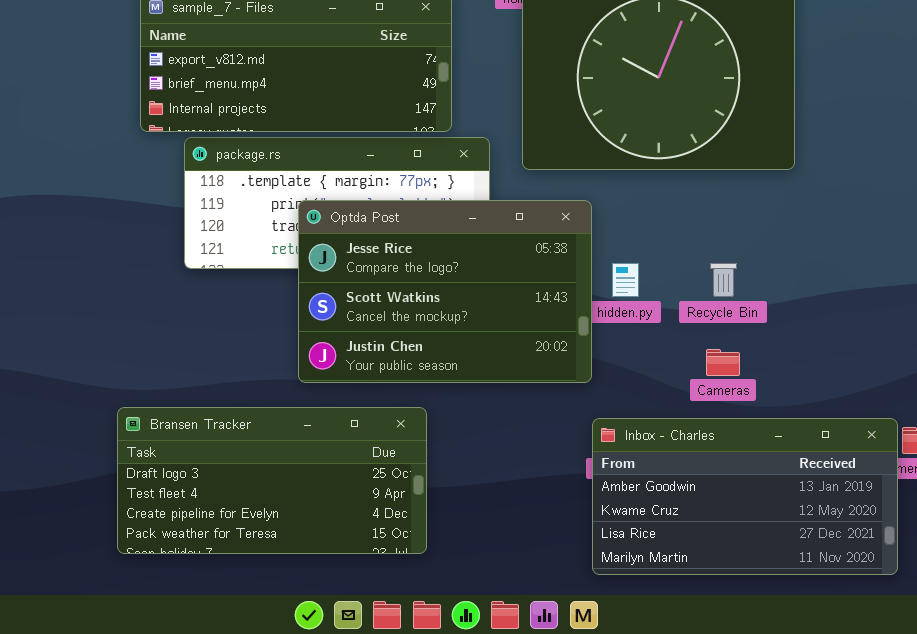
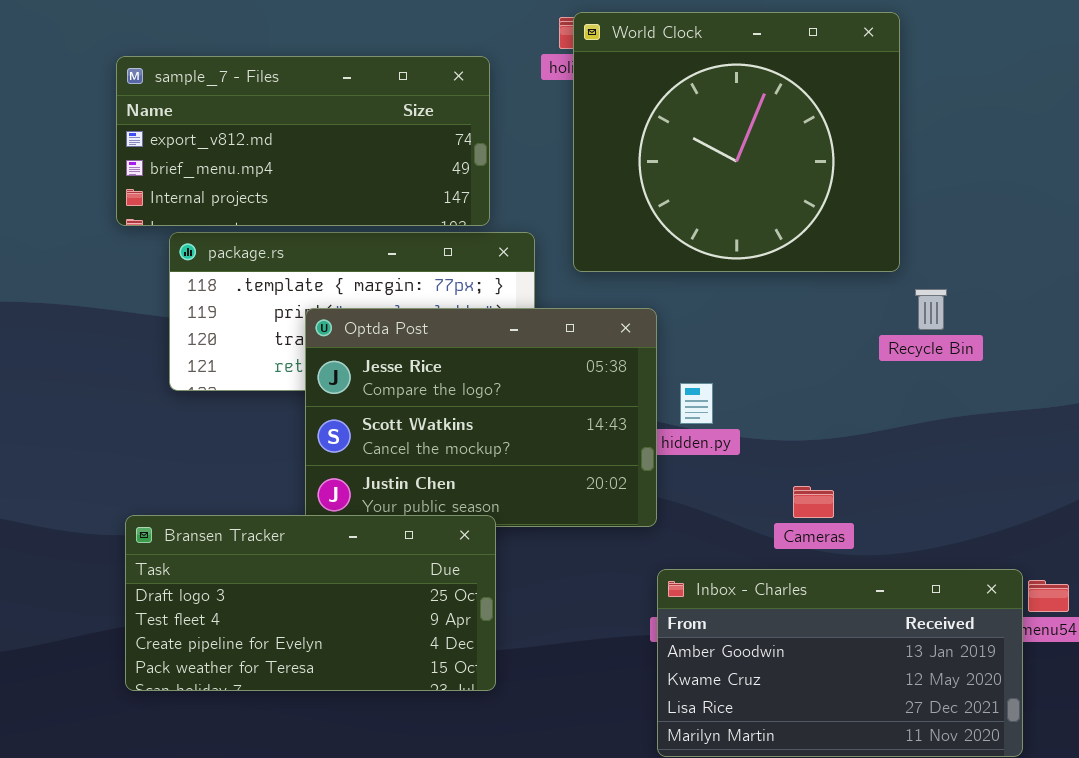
Recycle Bin: [710,263,737,297] -> [915,289,947,330], moved
Bransen Tracker: [117,407,427,554] -> [125,515,496,691], moved

